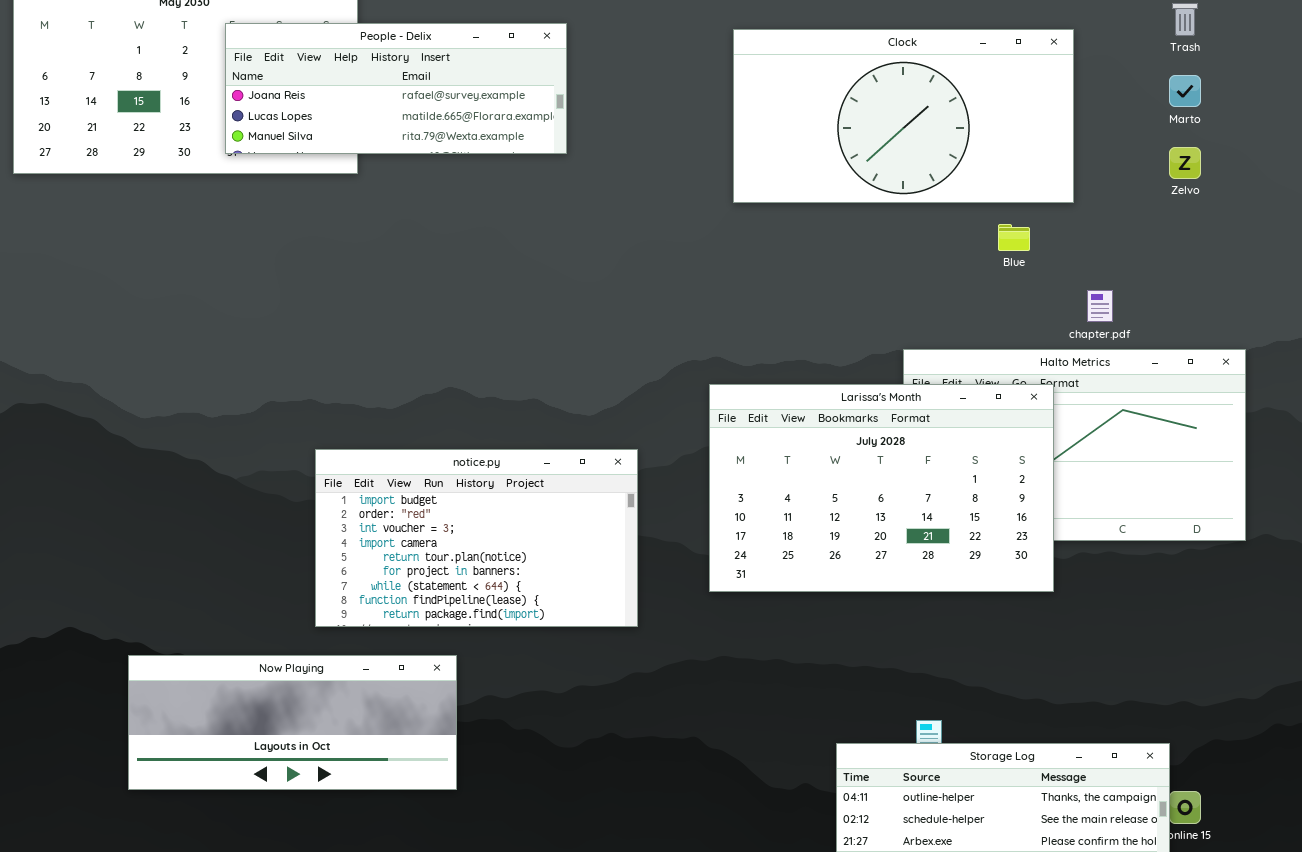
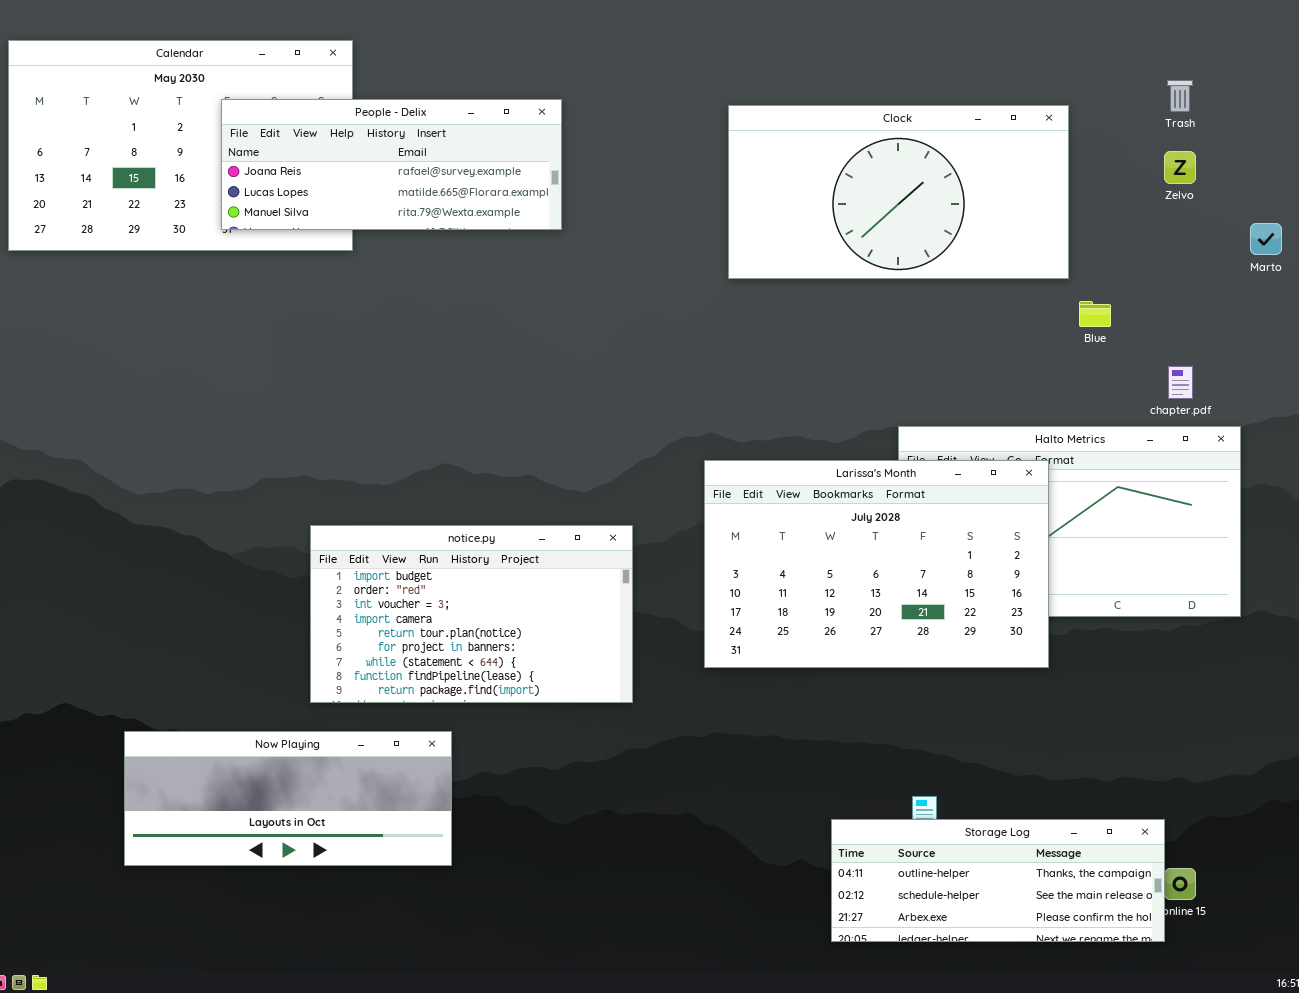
Marto: [1169,75,1201,107] -> [1250,223,1282,255], moved
Zelvo: [1169,147,1201,179] -> [1164,151,1196,184], moved
Blue: [998,224,1030,251] -> [1079,301,1111,327], moved
chapter.pdf: [1087,290,1113,322] -> [1168,366,1193,399], moved

